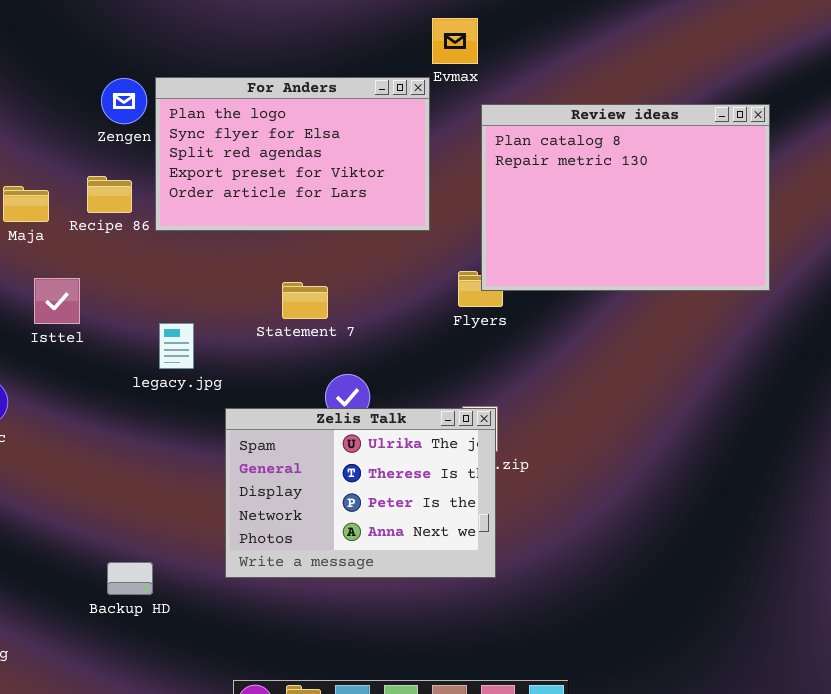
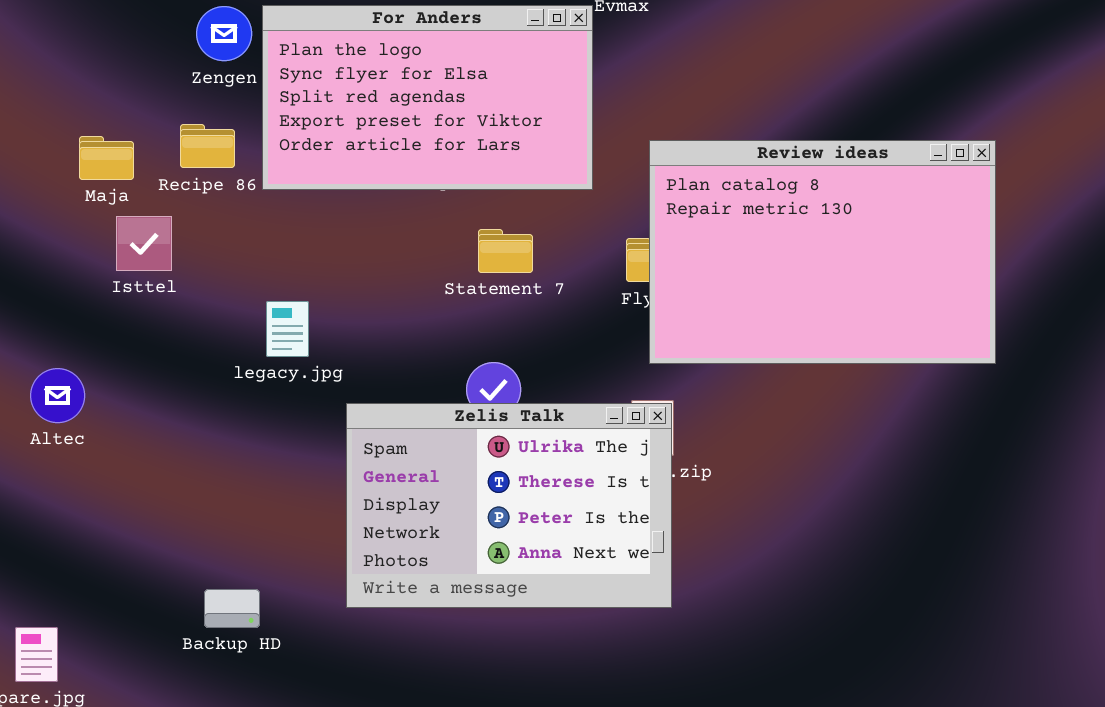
Review ideas: [481,104,770,291] -> [649,140,996,364], moved
Isttel: [34,278,80,324] -> [116,216,172,271], moved
Statement 7: [282,282,328,319] -> [478,229,533,273], moved

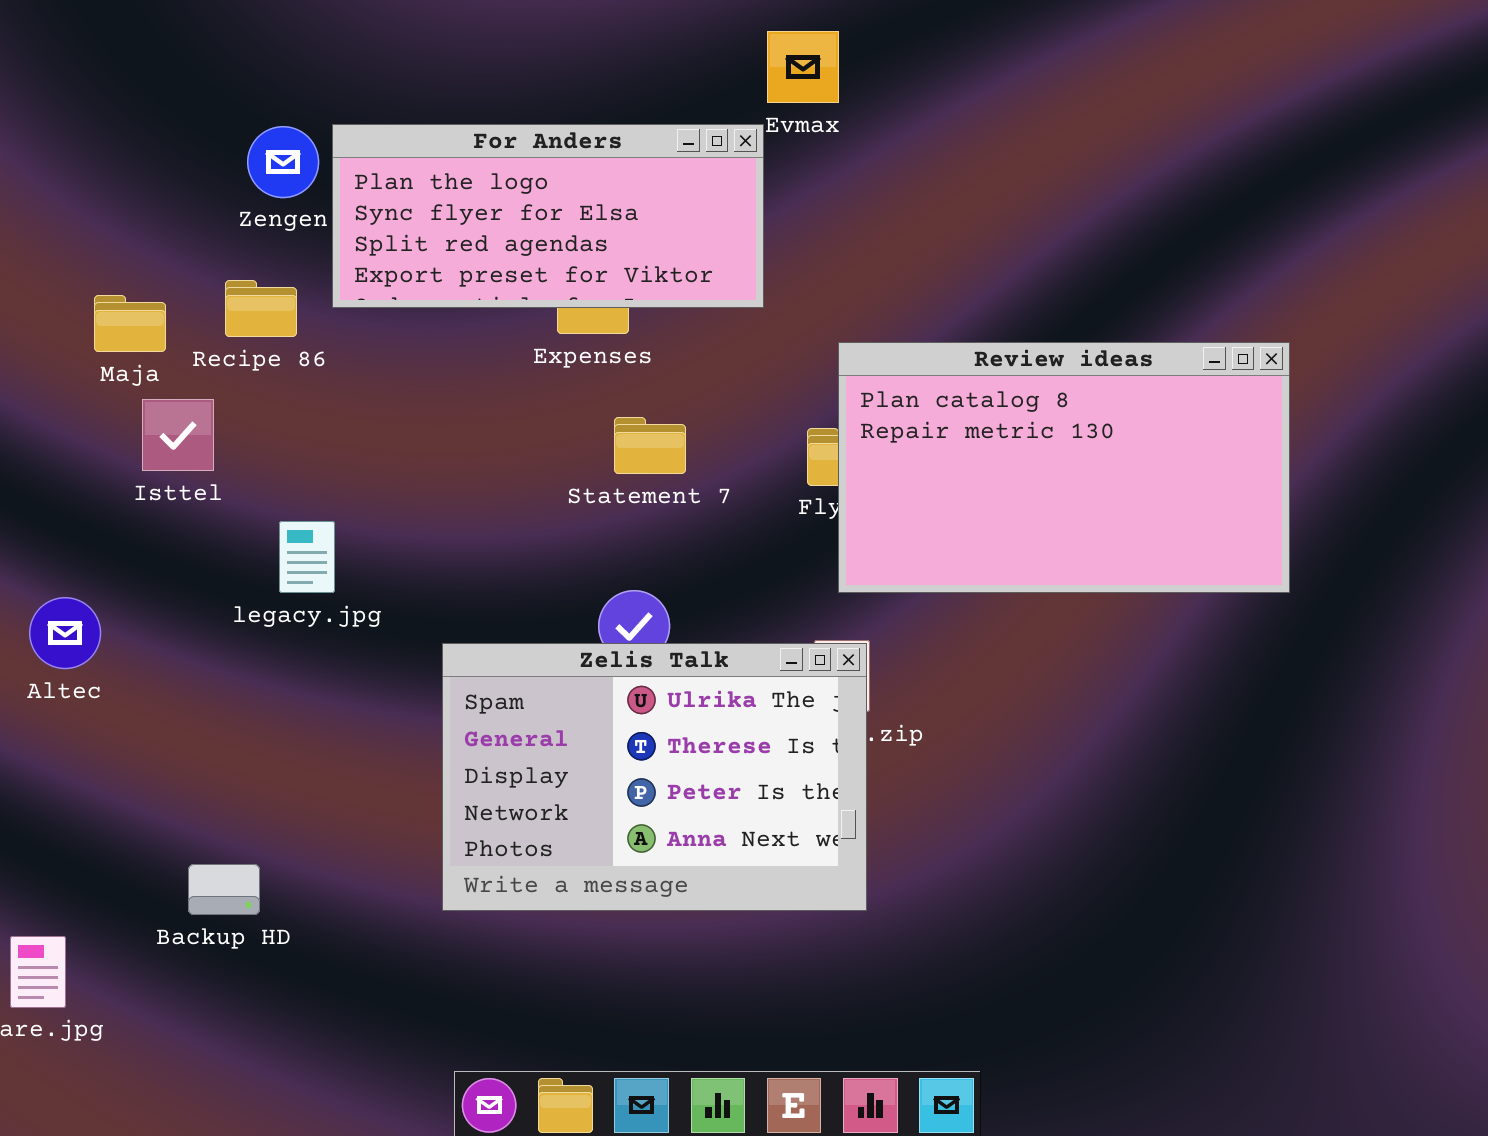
For Anders: [262,5,593,190] -> [332,124,764,308], resized
Review ideas: [649,140,996,364] -> [838,342,1290,593], resized
legacy.jpg: [266,301,309,357] -> [279,521,335,593], moved
Backup HD: [204,589,260,628] -> [188,864,260,915], moved

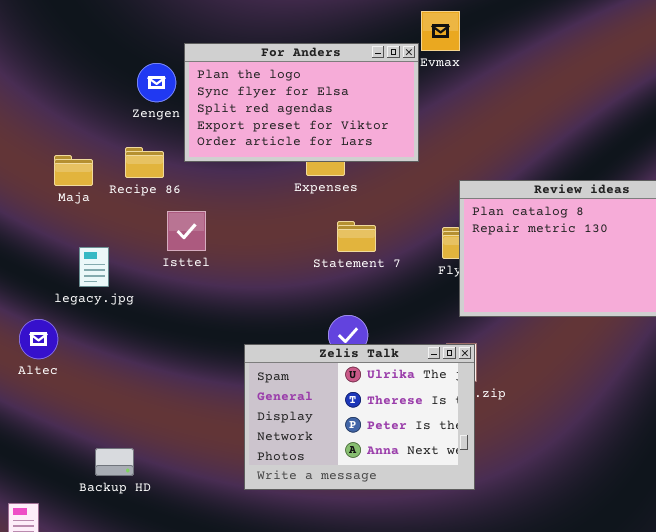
For Anders: [332,124,764,308] -> [184,43,419,162], resized
Isttel: [142,399,214,471] -> [167,211,206,251], moved
legacy.jpg: [279,521,335,593] -> [79,247,109,287], moved
Backup HD: [188,864,260,915] -> [95,448,134,476], moved

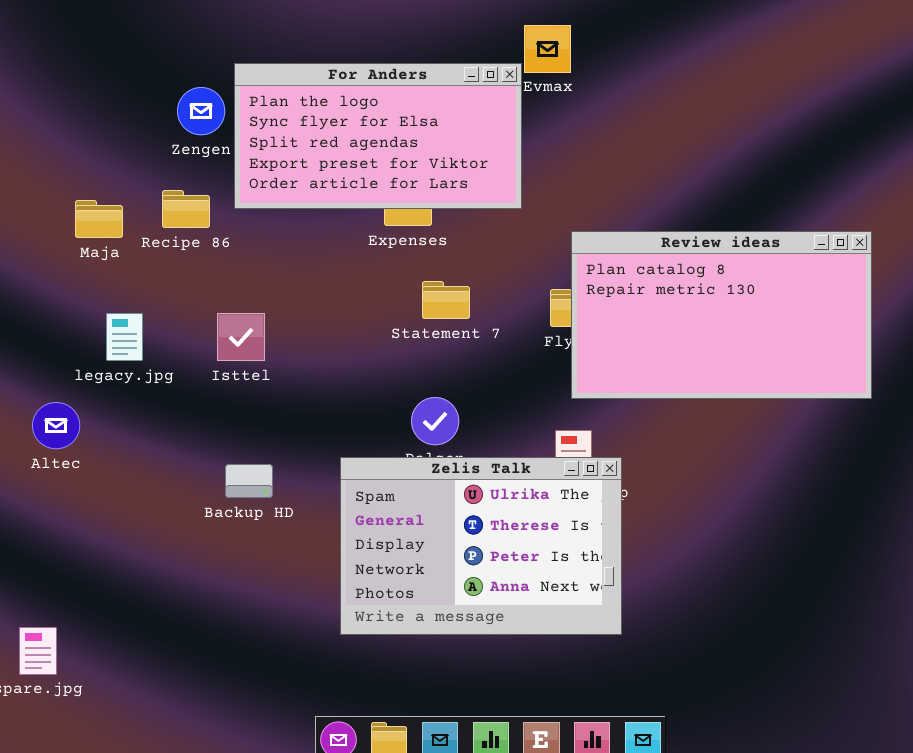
Isttel: [167,211,206,251] -> [217,313,265,361], moved
Zelis Talk: [244,344,475,490] -> [340,457,622,635], moved
Backup HD: [95,448,134,476] -> [225,464,273,498], moved

